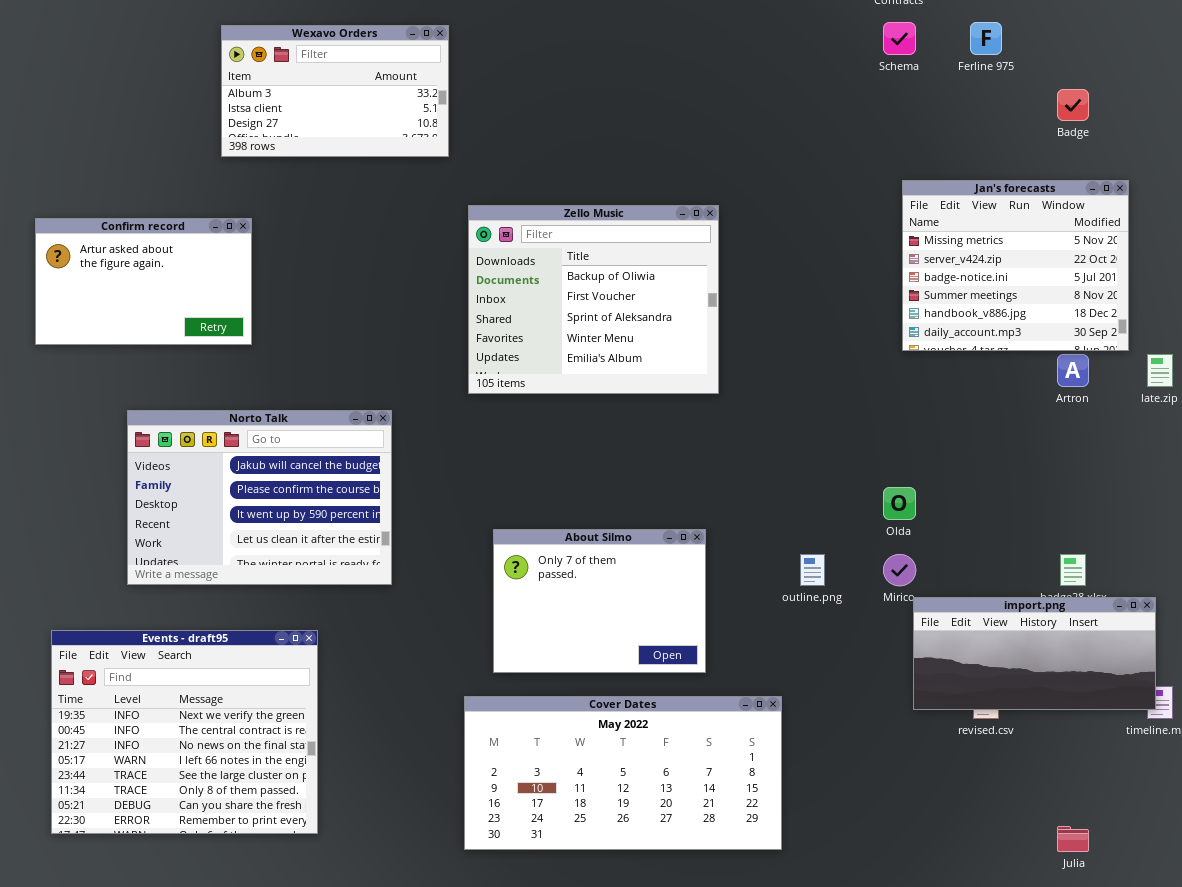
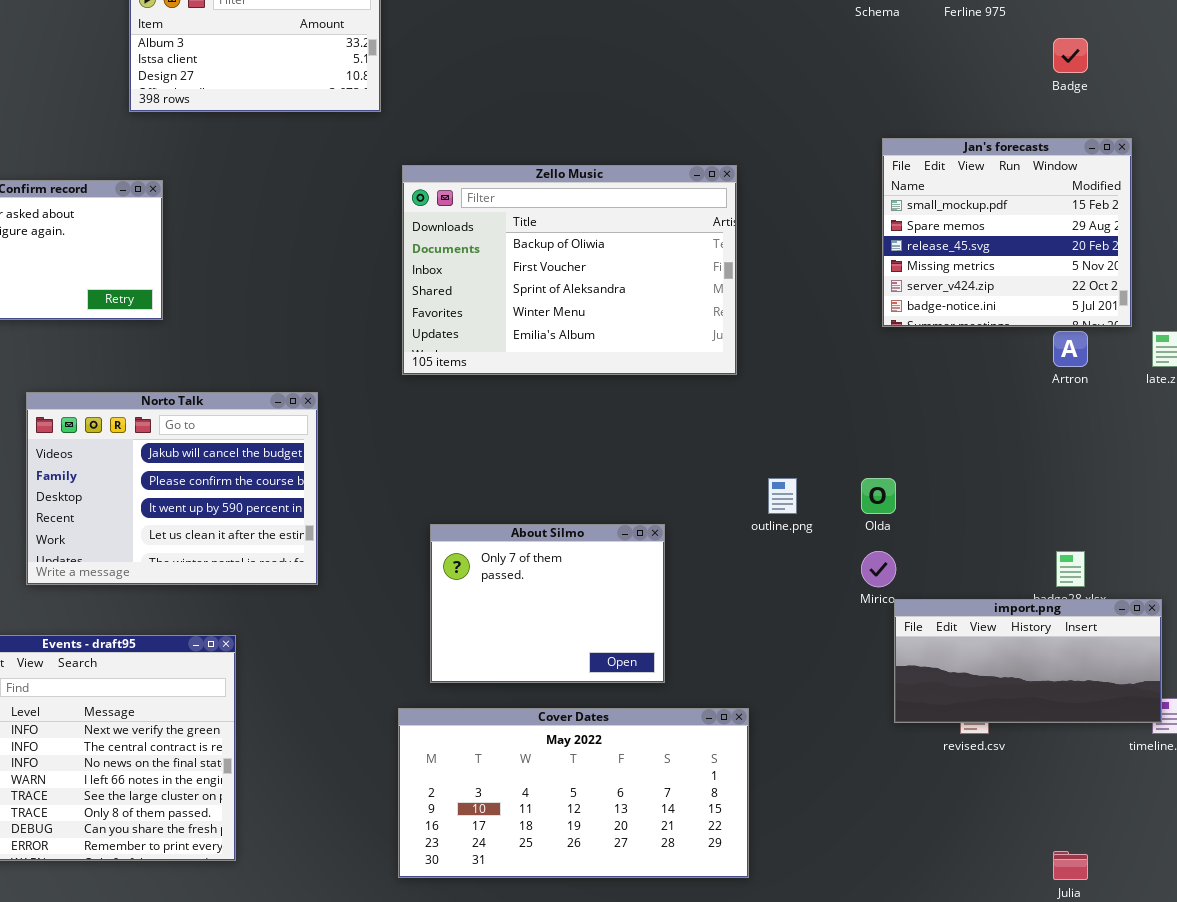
Jan's forecasts: [902,180,1129,351] -> [882,138,1132,327], scrolled up 3 rows
Zello Music: [468,205,719,394] -> [402,165,737,375], resized
outline.png: [800,554,825,586] -> [768,478,797,514], moved

